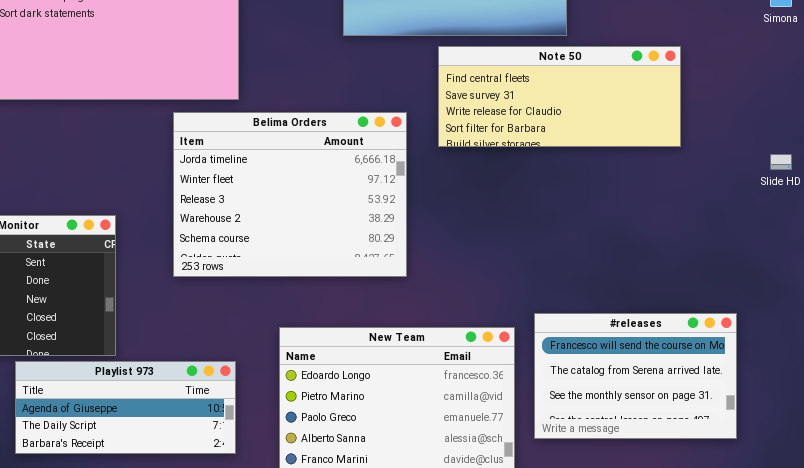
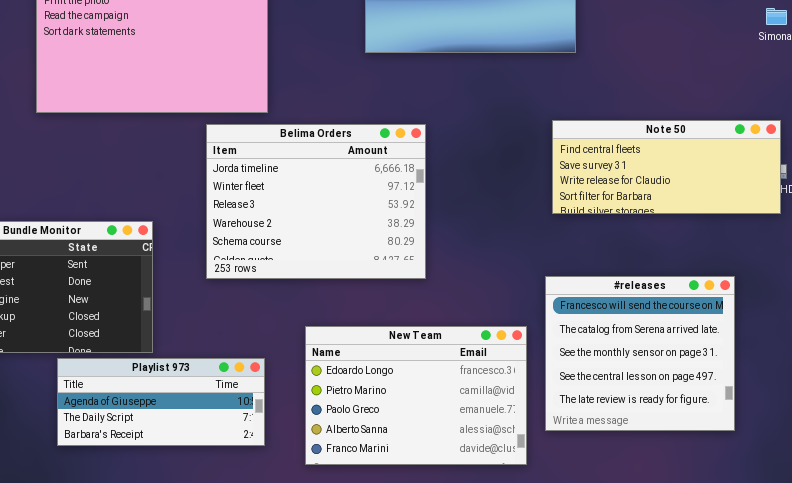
Note 50: [438,46,681,147] -> [552,120,781,214], moved
#releases: [534,313,737,439] -> [545,276,735,431], resized

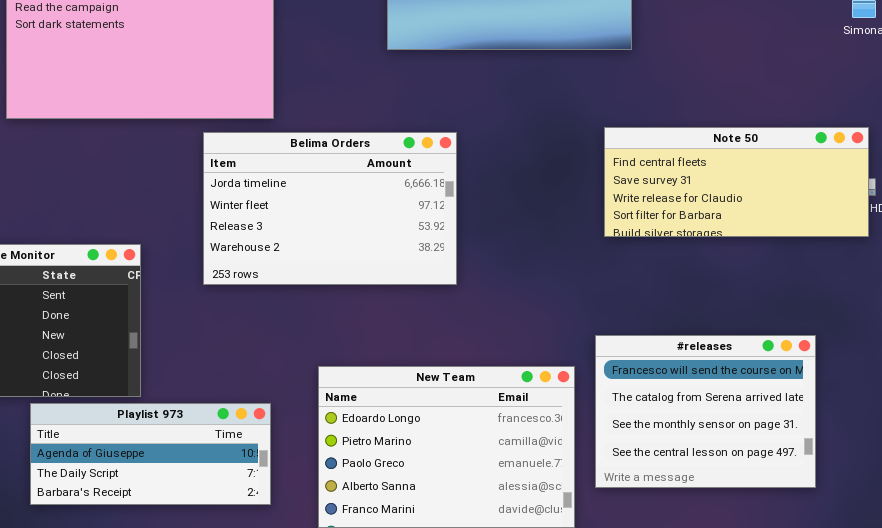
Belima Orders: [206,124,426,279] -> [203,132,457,285], resized
#releases: [545,276,735,431] -> [595,335,816,488], resized

